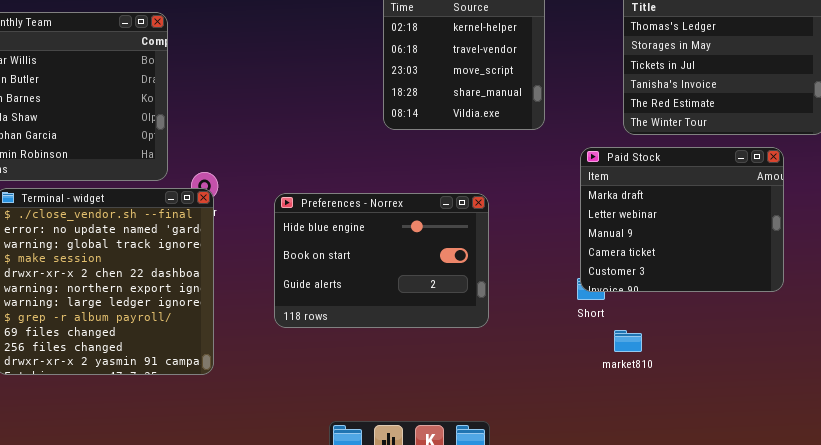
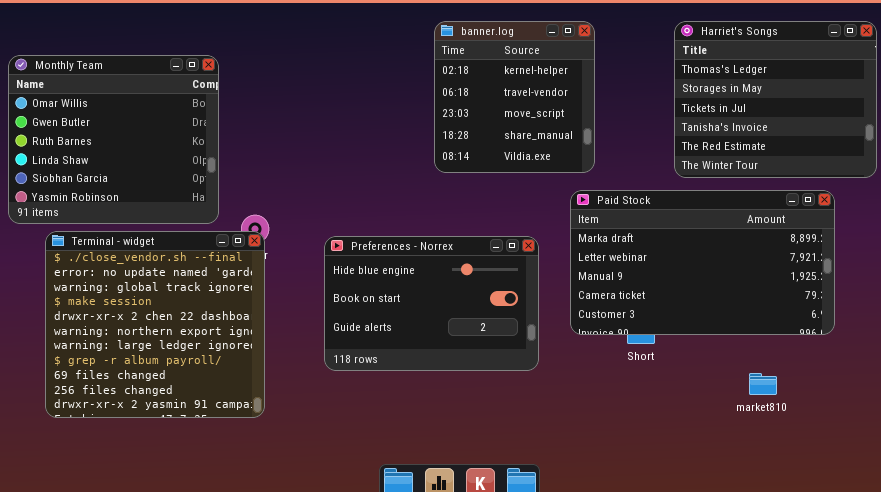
Paid Stock: [580,147,784,292] -> [570,190,835,335], resized
market810: [614,330,642,352] -> [749,373,777,395], moved

